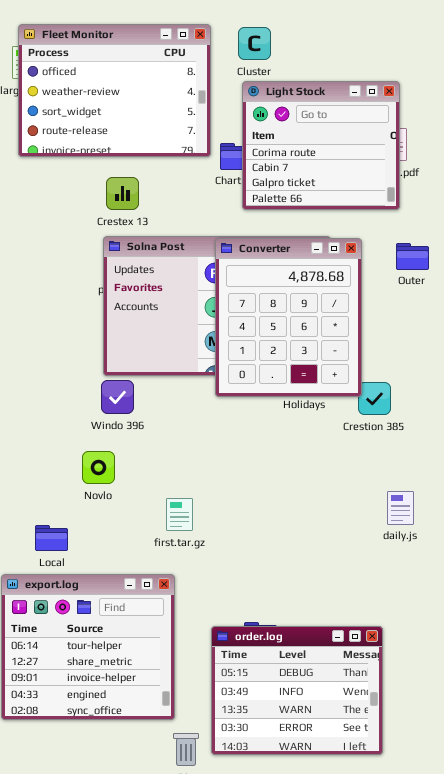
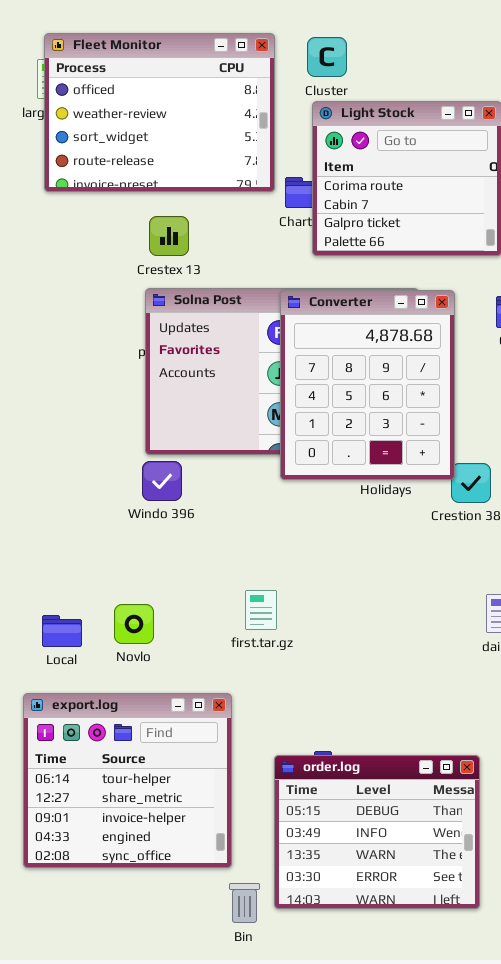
Novlo: [82,451,115,484] -> [114,604,154,644], moved
first.tar.gz: [166,498,193,531] -> [245,590,277,630], moved
Local: [35,525,68,551] -> [42,615,82,647], moved

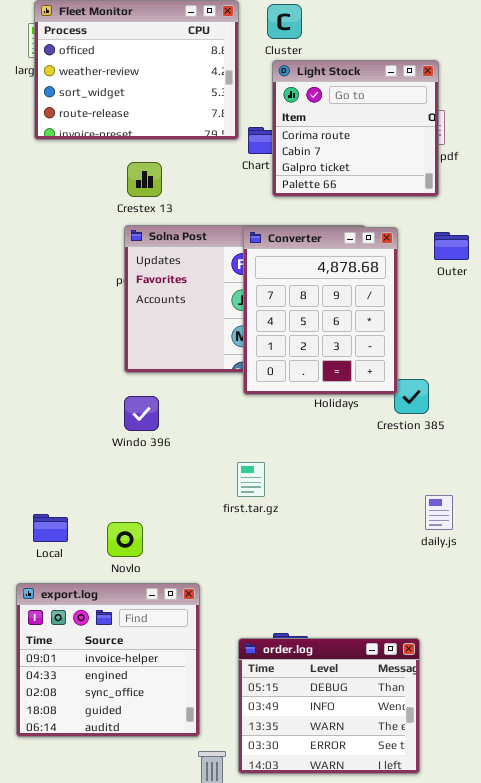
Windo 396: [142,461,182,501] -> [124,396,159,431], moved
first.tar.gz: [245,590,277,630] -> [237,462,265,497], moved
Novlo: [114,604,154,644] -> [107,522,143,557], moved
export.log: [23,693,232,868] -> [16,583,200,737], scrolled down 2 rows

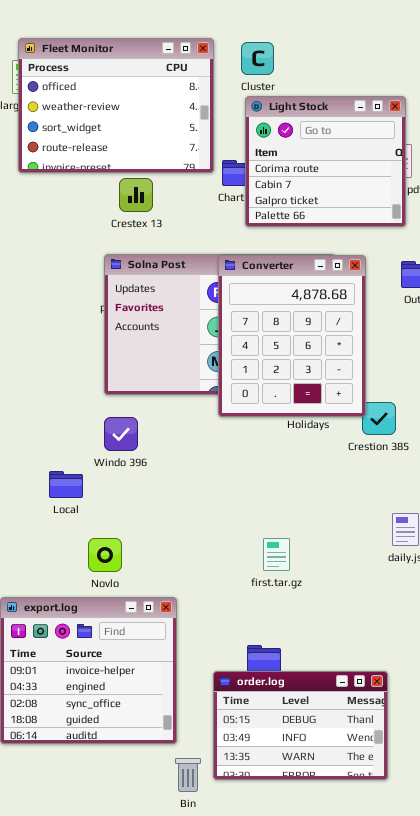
Crestex 13: [127,162,162,197] -> [119,178,153,212], moved
first.tar.gz: [237,462,265,497] -> [263,538,290,571], moved
Local: [33,514,68,542] -> [49,471,83,498], moved
order.log: [238,638,420,774] -> [213,671,388,780], resized

